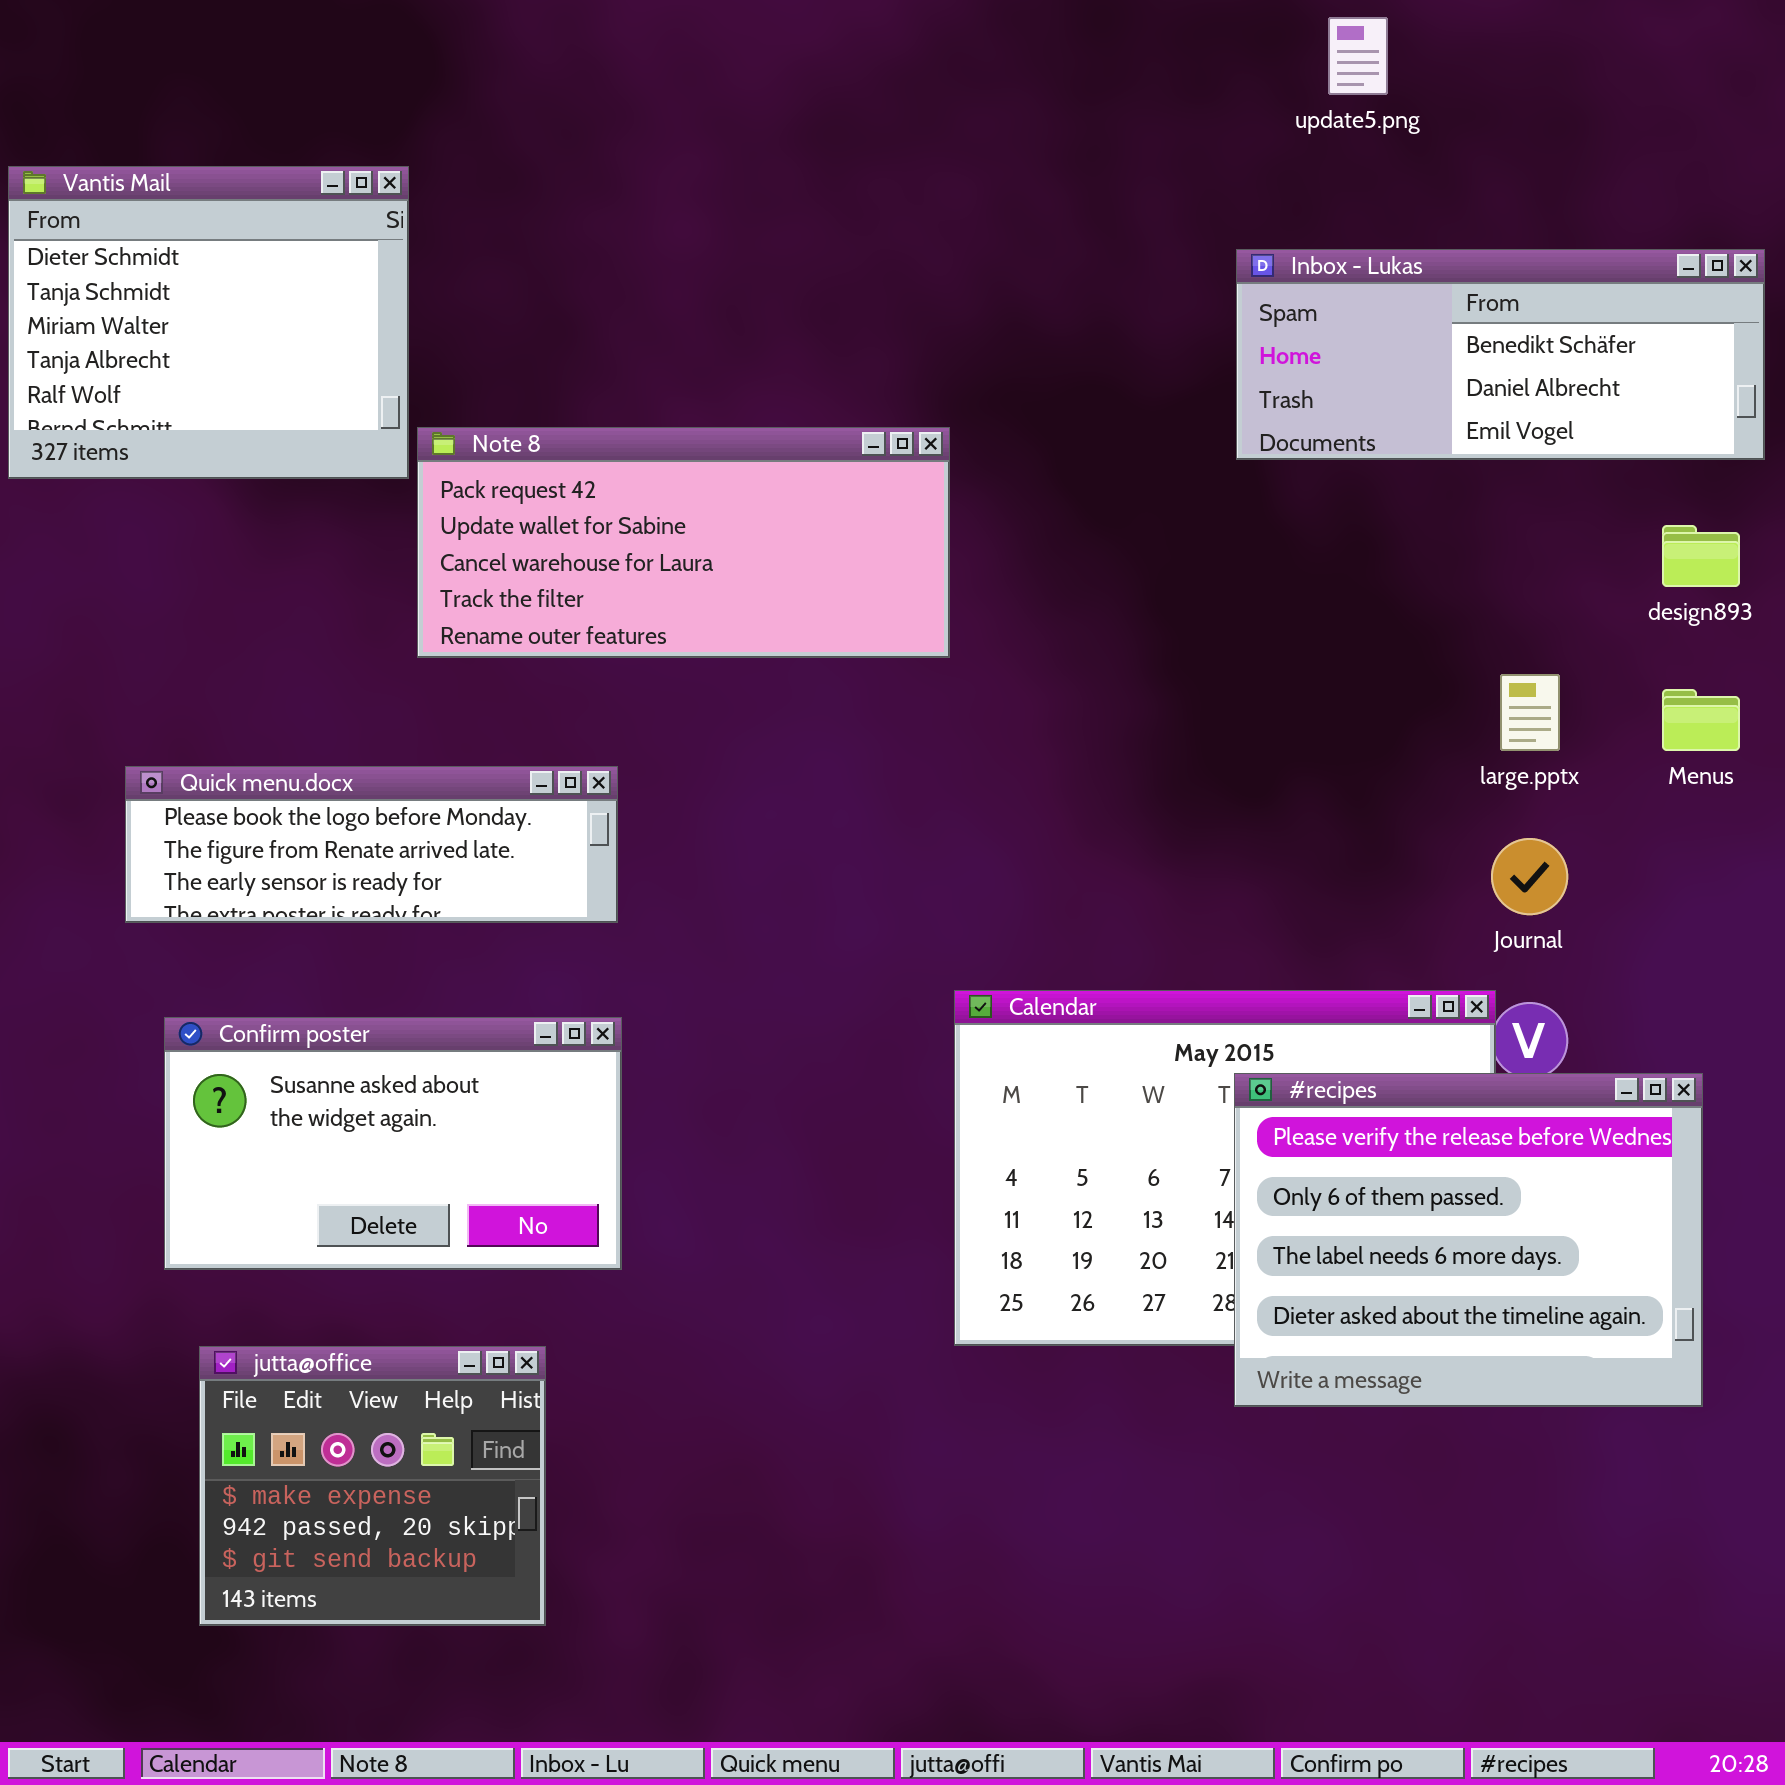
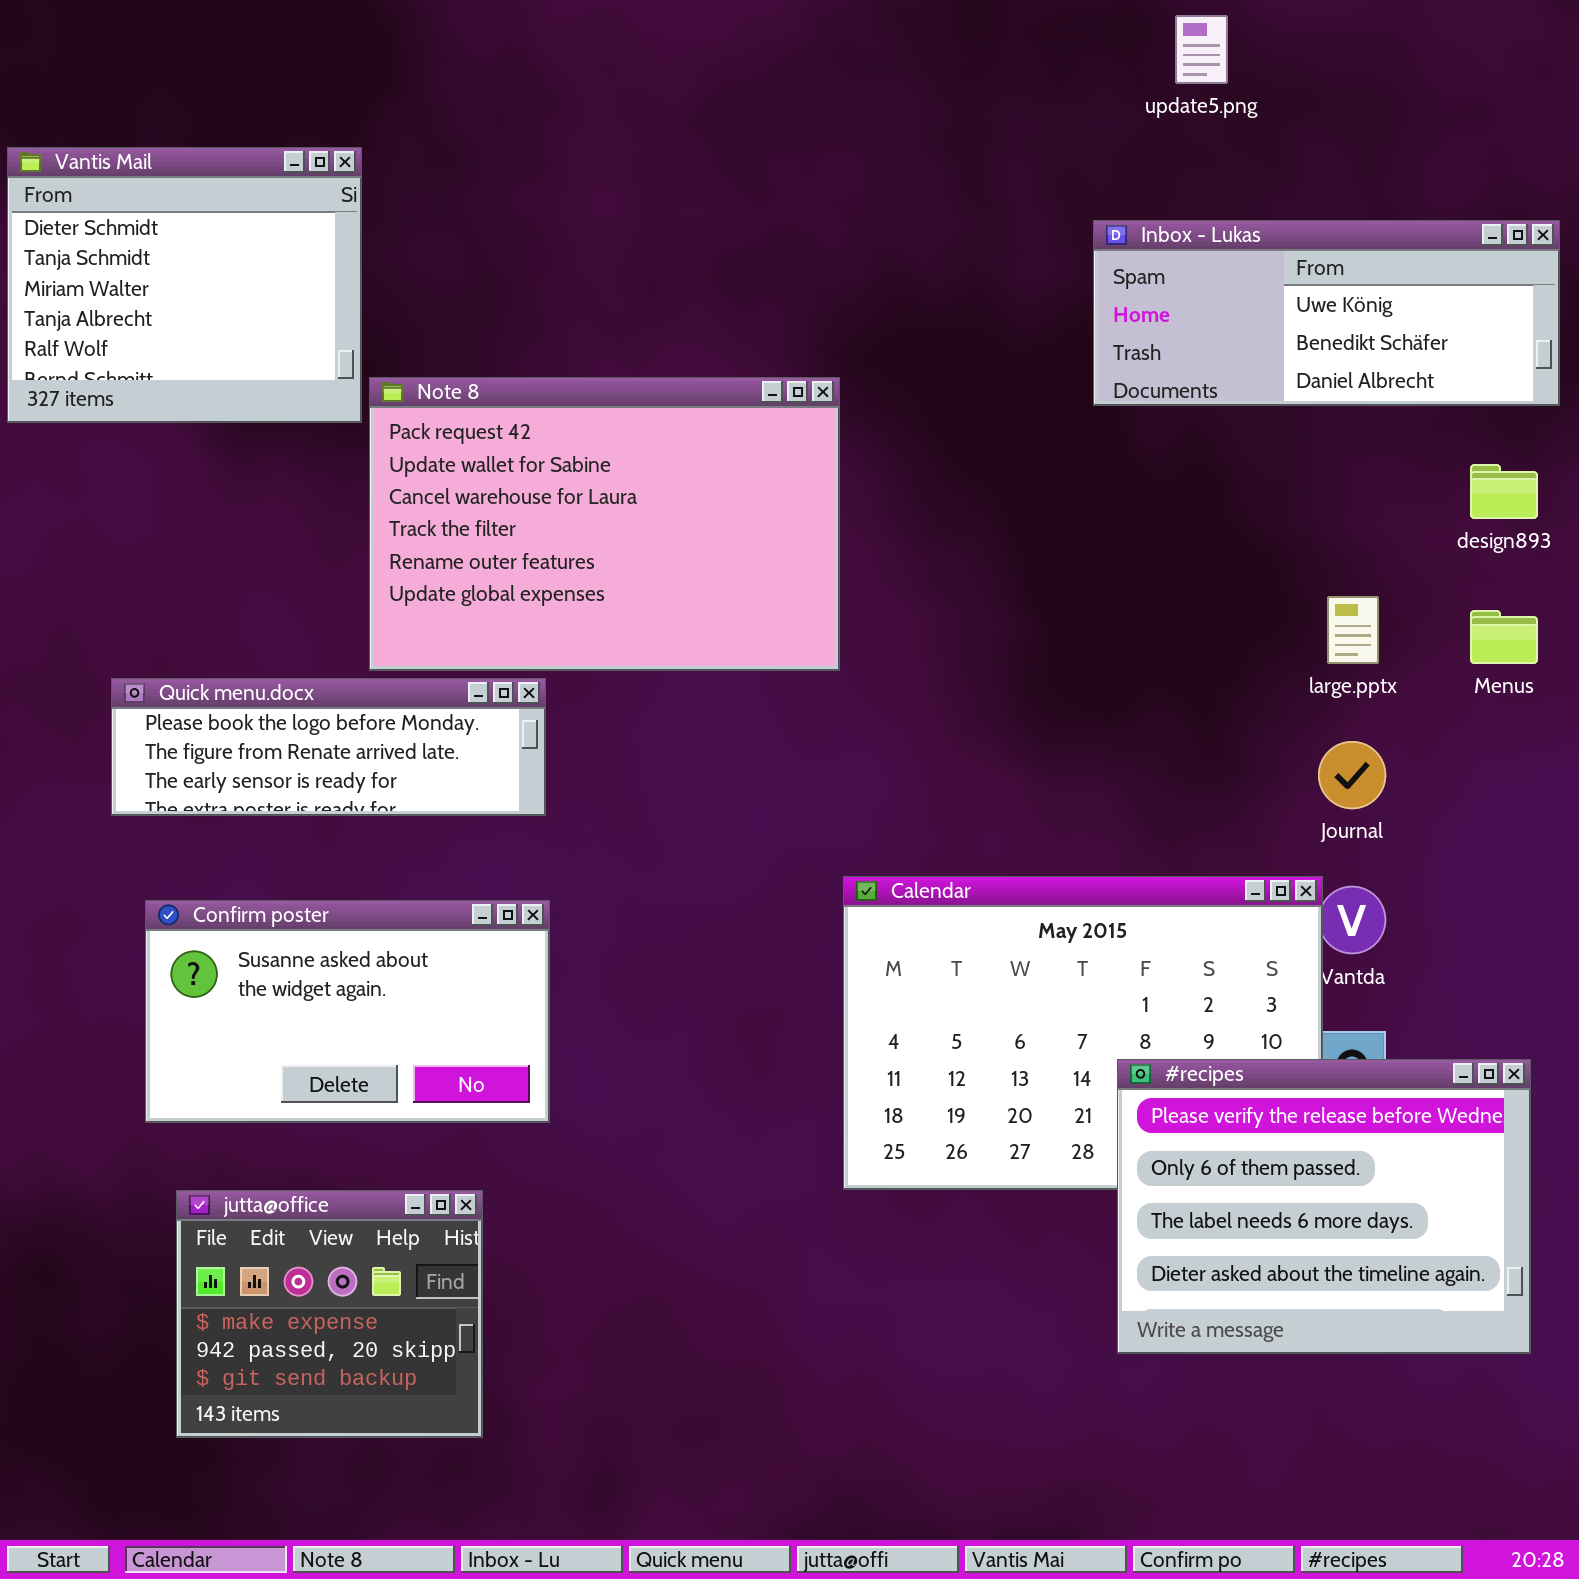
Inbox - Lukas: [1236,249,1765,460] -> [1093,220,1560,406], scrolled up 1 row
Note 8: [417,427,950,658] -> [369,377,840,671], resized
#recipes: [1234,1073,1703,1407] -> [1117,1059,1531,1354], moved

